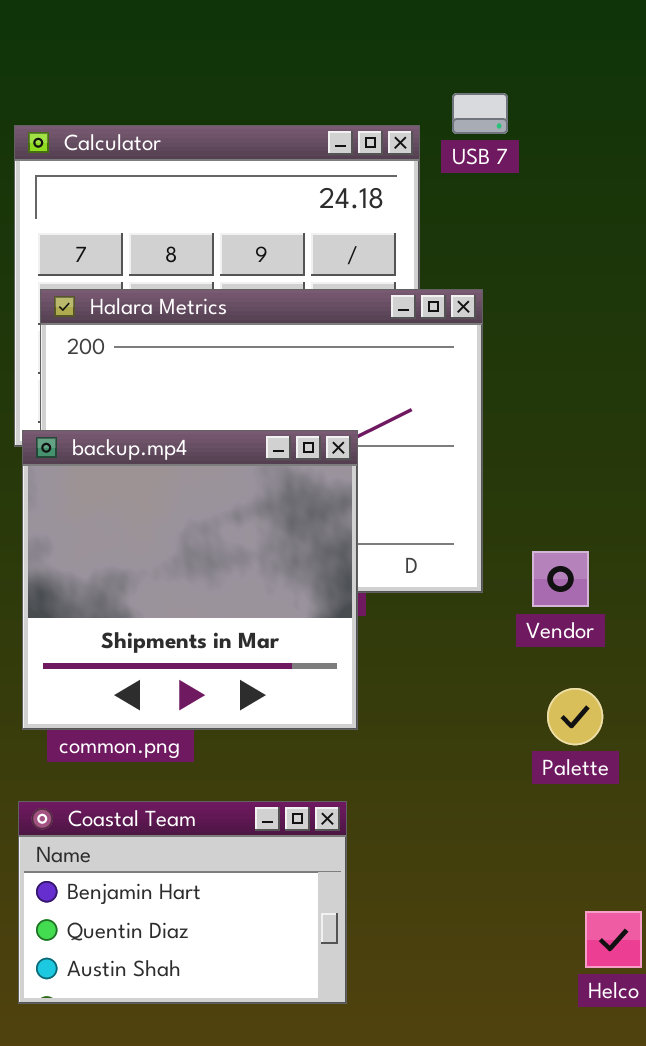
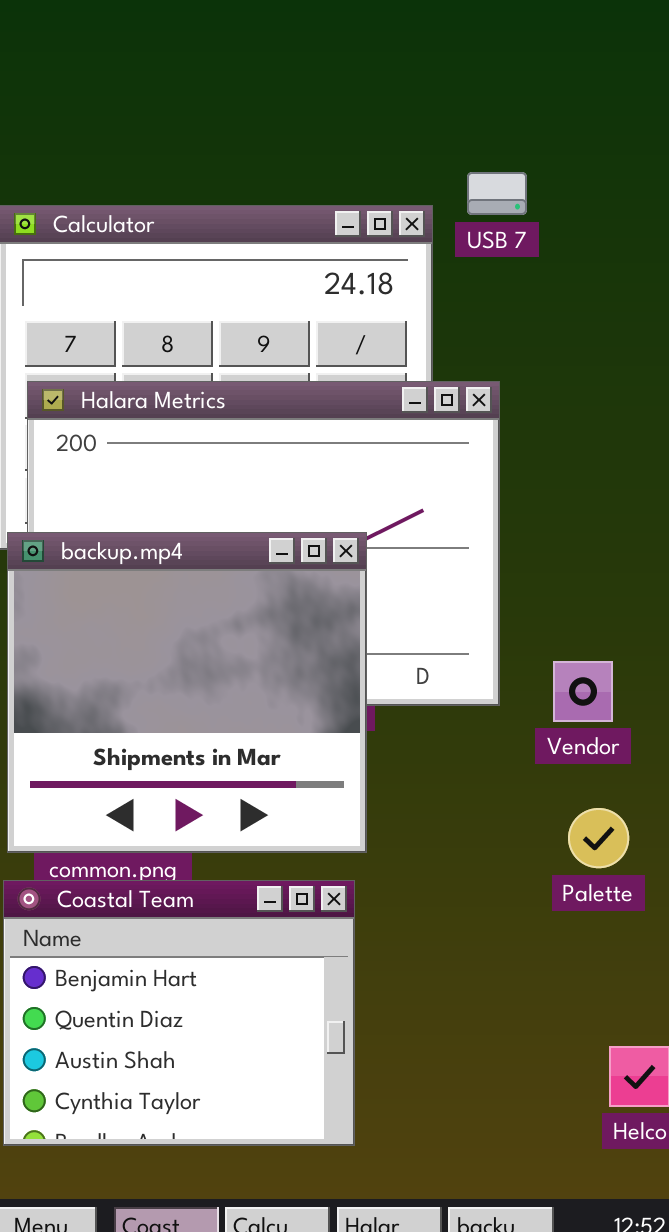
Coastal Team: [18,801,347,1004] -> [3,880,355,1146], resized

